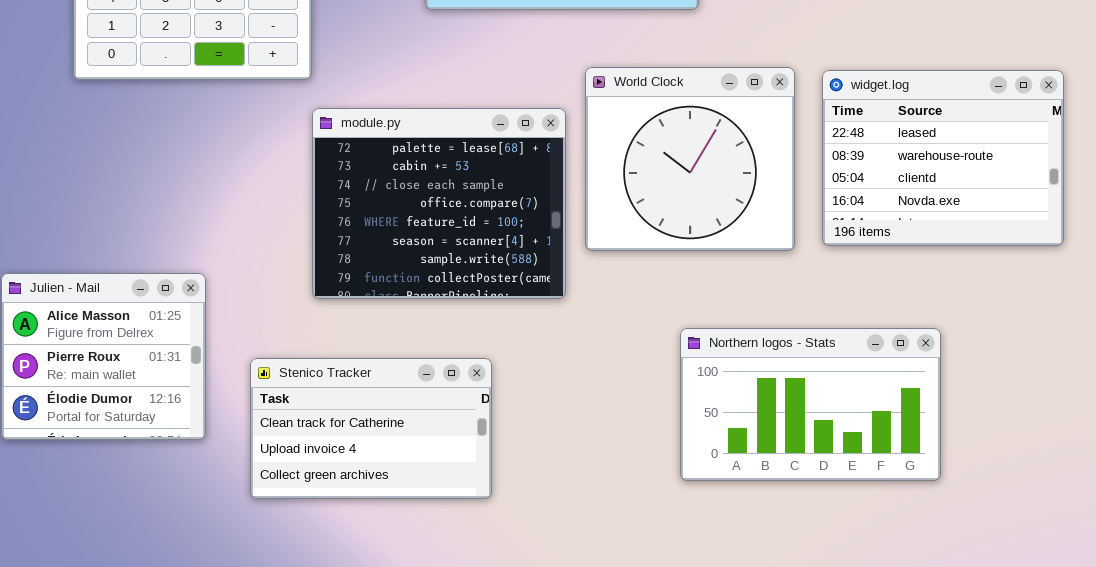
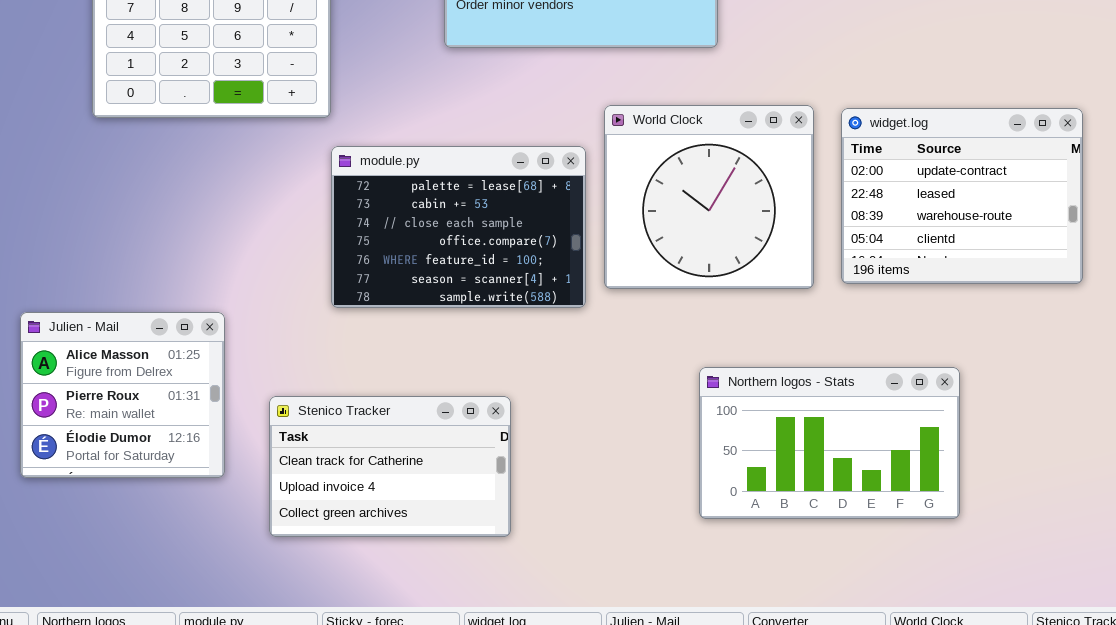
widget.log: [822,70,1064,246] -> [841,108,1083,284], scrolled up 1 row
module.py: [312,108,566,299] -> [331,146,586,308], resized

